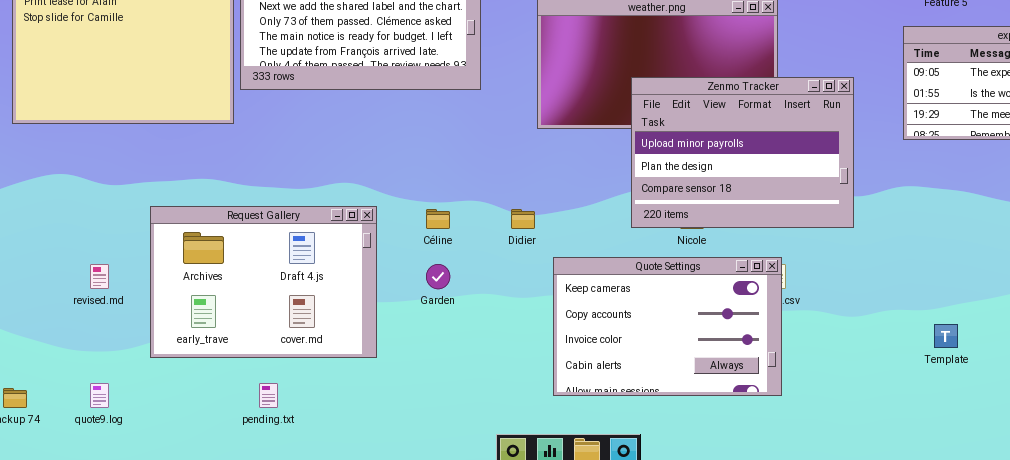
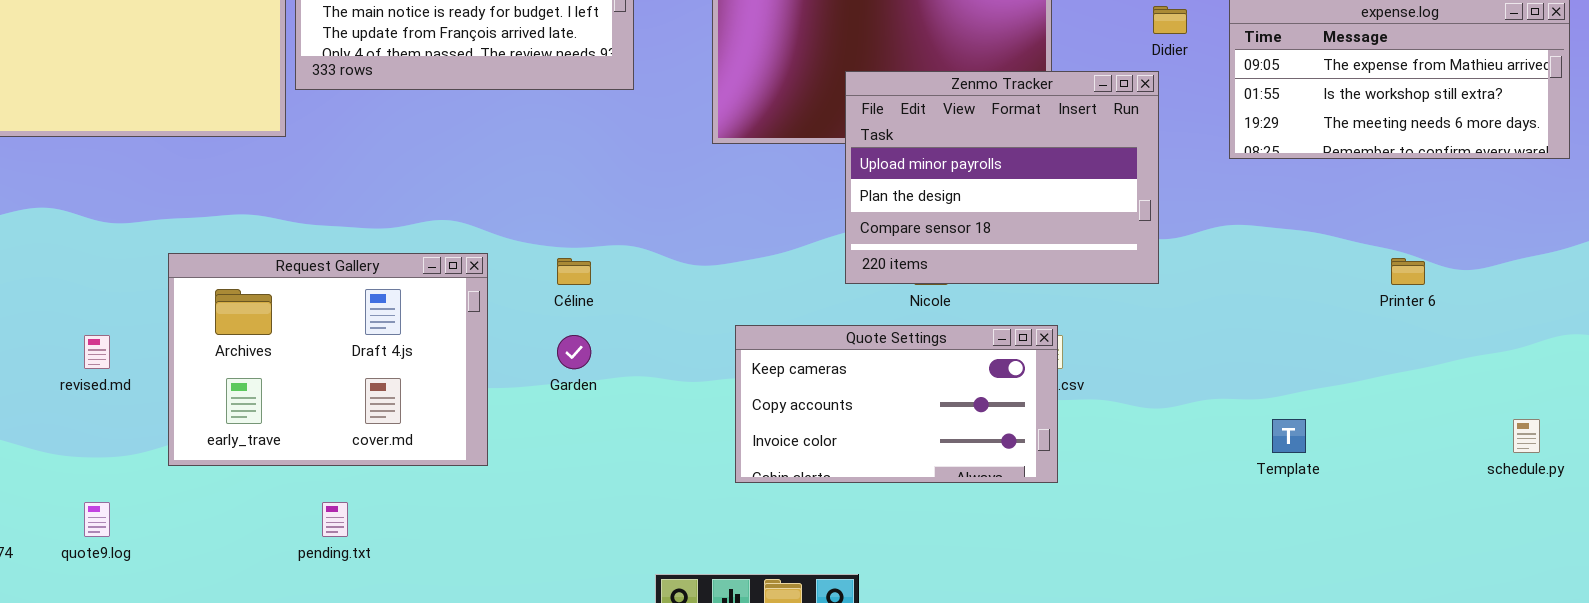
Didier: [511,209,535,229] -> [1153,6,1187,34], moved
Quote Settings: [553,257,782,396] -> [735,325,1058,483], resized

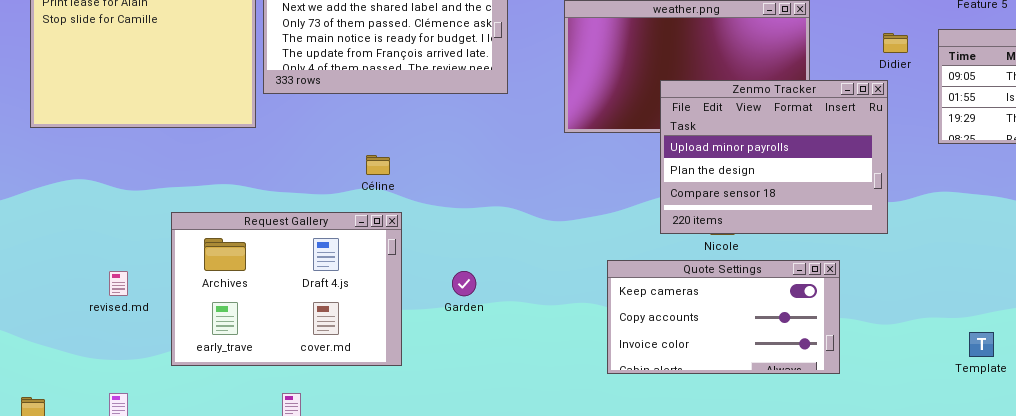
Céline: [557,258,591,285] -> [366,155,390,175], moved
Quote Settings: [735,325,1058,483] -> [607,260,840,374], moved

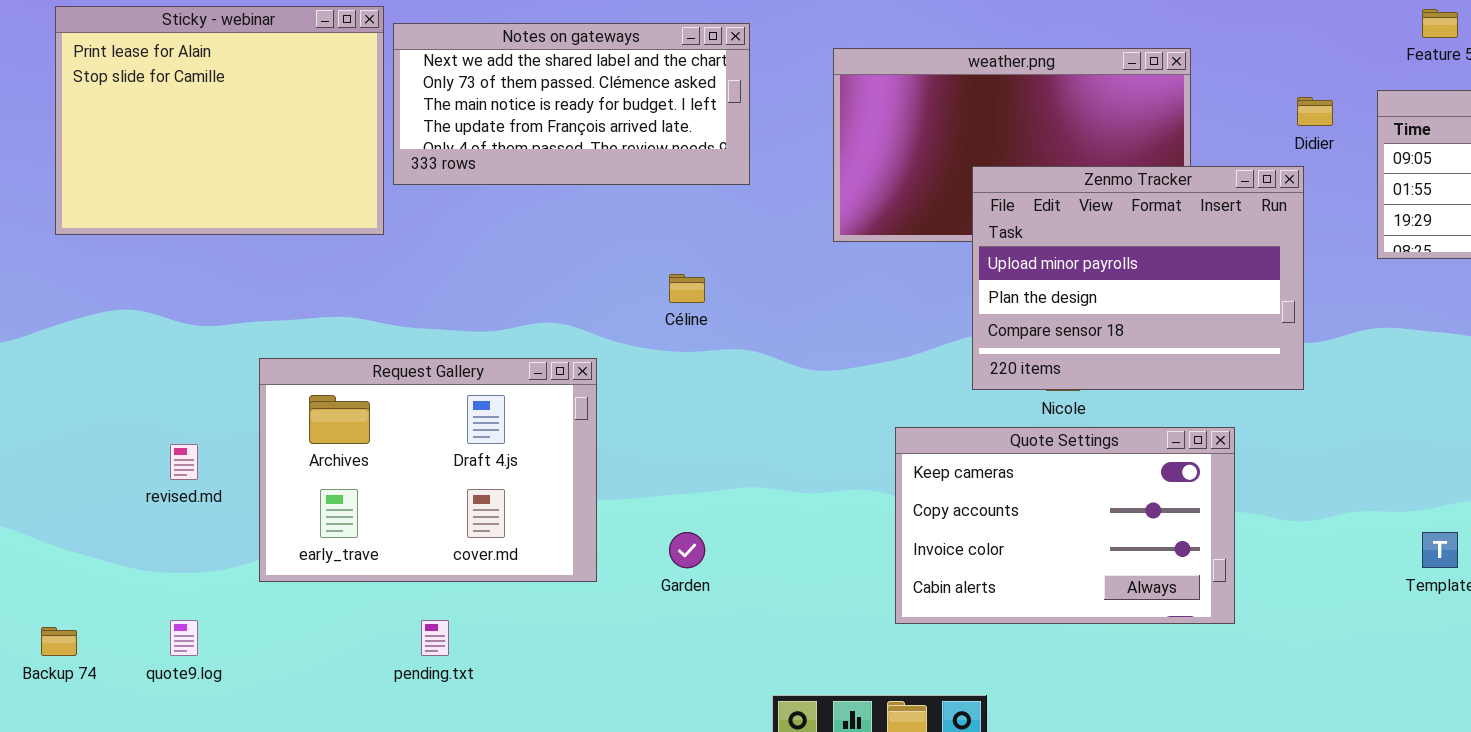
Céline: [366,155,390,175] -> [669,274,705,303], moved
Quote Settings: [607,260,840,374] -> [895,427,1235,624], resized
Garden: [452,271,476,296] -> [669,532,705,568], moved

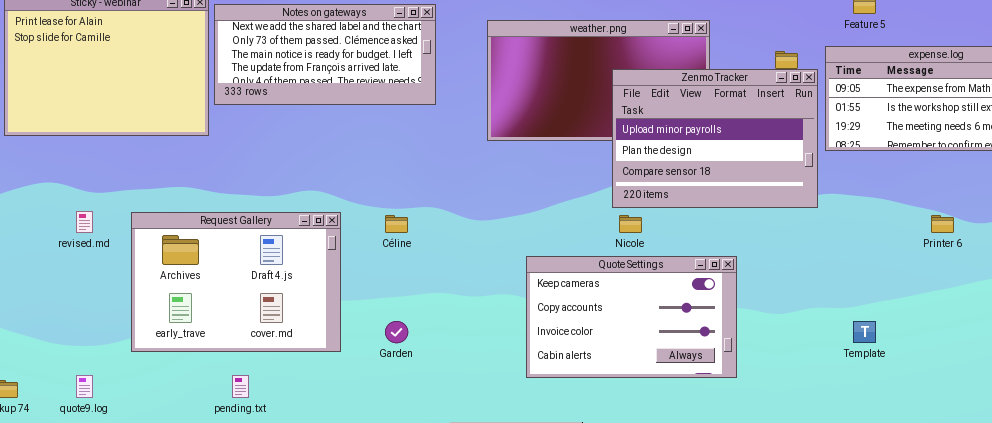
Zenmo Tracker: [972,166,1304,390] -> [612,69,818,208], moved
Céline: [669,274,705,303] -> [385,215,408,233], moved
revised.md: [170,444,198,480] -> [76,211,93,233], moved

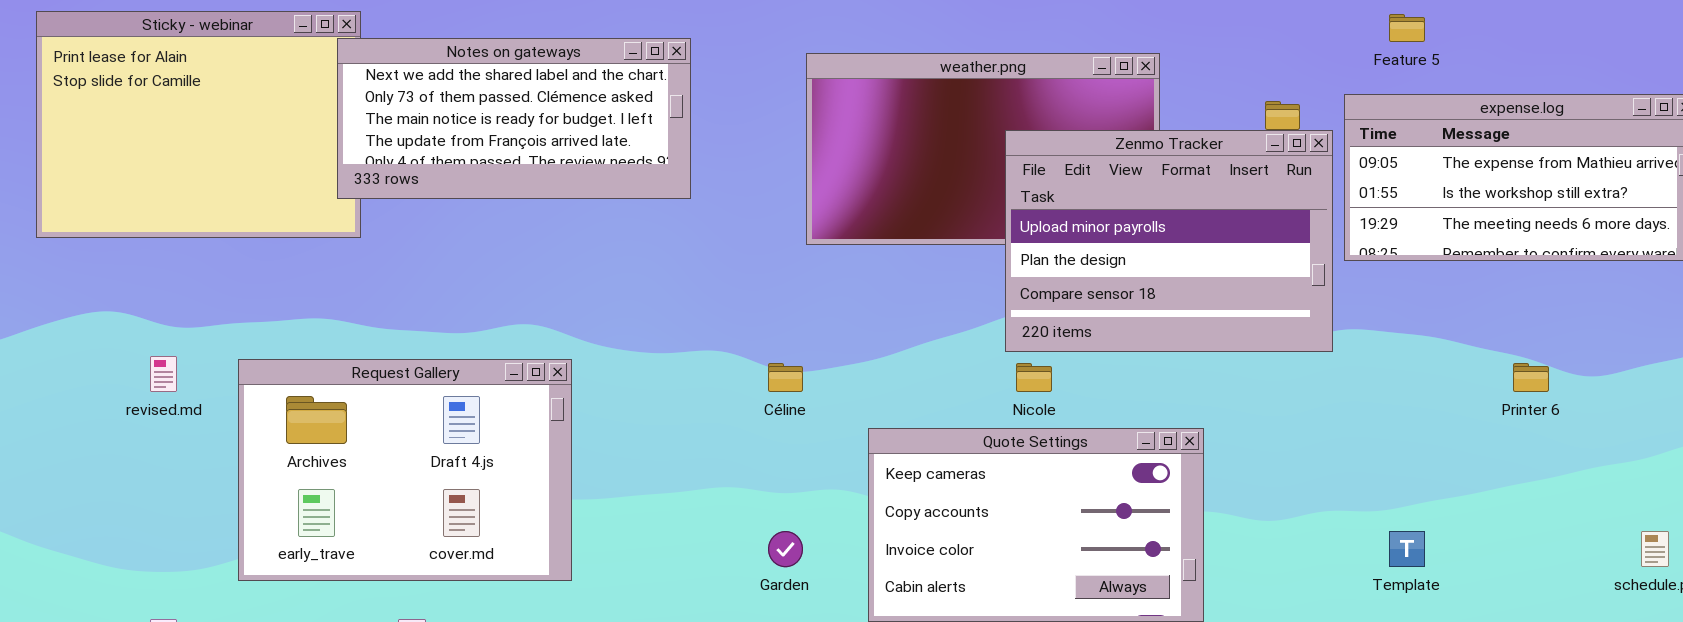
Notes on gateways: [214,4,436,105] -> [337,38,691,199], moved
Céline: [385,215,408,233] -> [768,363,803,392], moved
Garden: [385,321,408,343] -> [768,531,803,567], moved

